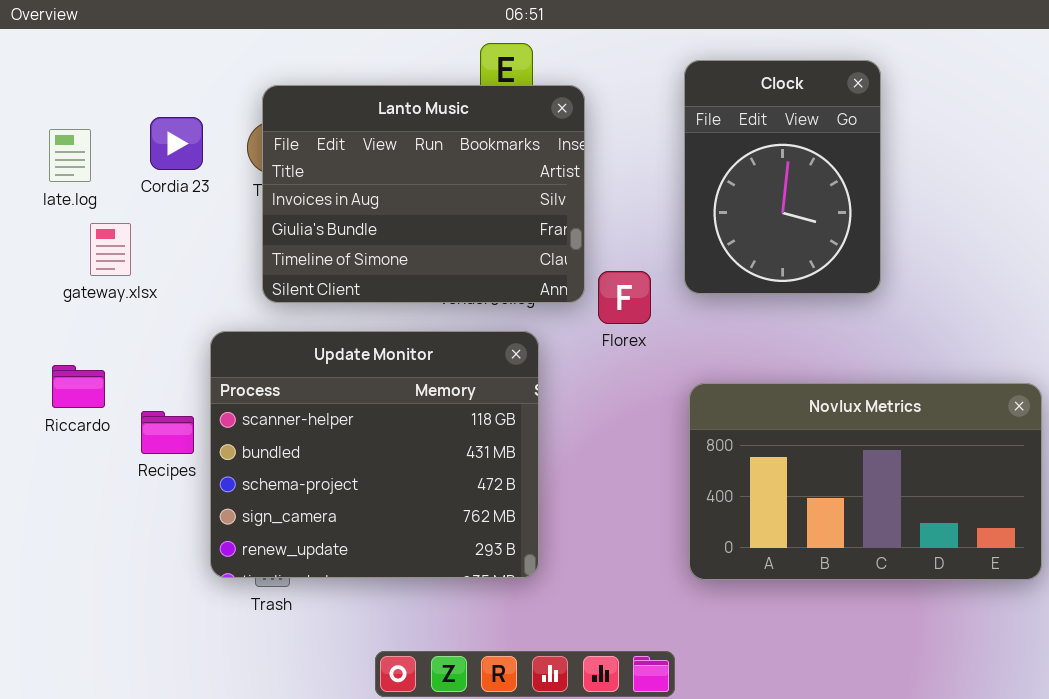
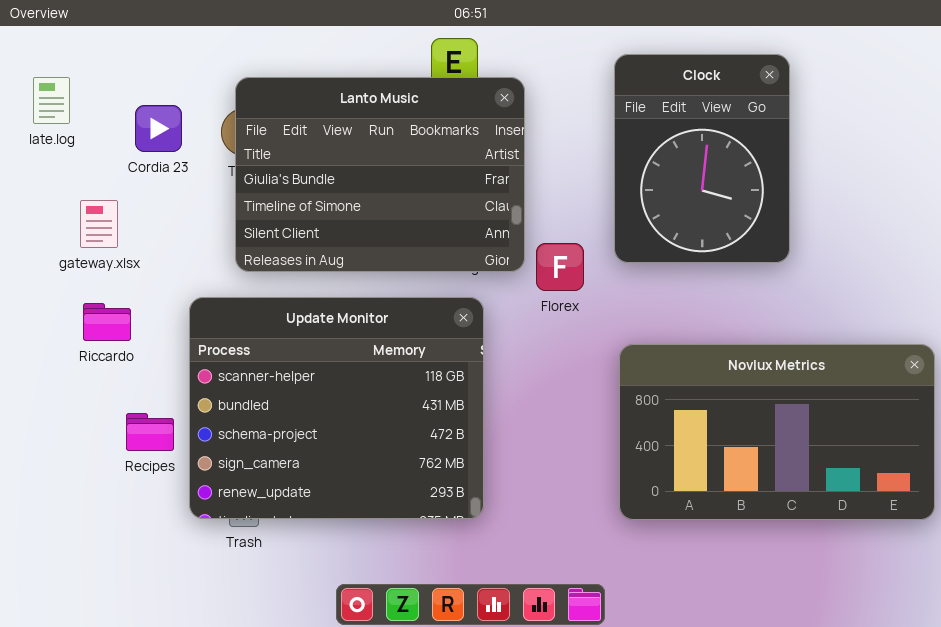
Lanto Music: [262,85,585,303] -> [235,77,525,272], scrolled down 1 row
late.log: [49,129,91,182] -> [33,77,70,124], moved
Riccardo: [52,365,105,408] -> [83,303,131,341], moved
Recipes: [141,411,194,454] -> [126,413,174,451], moved

